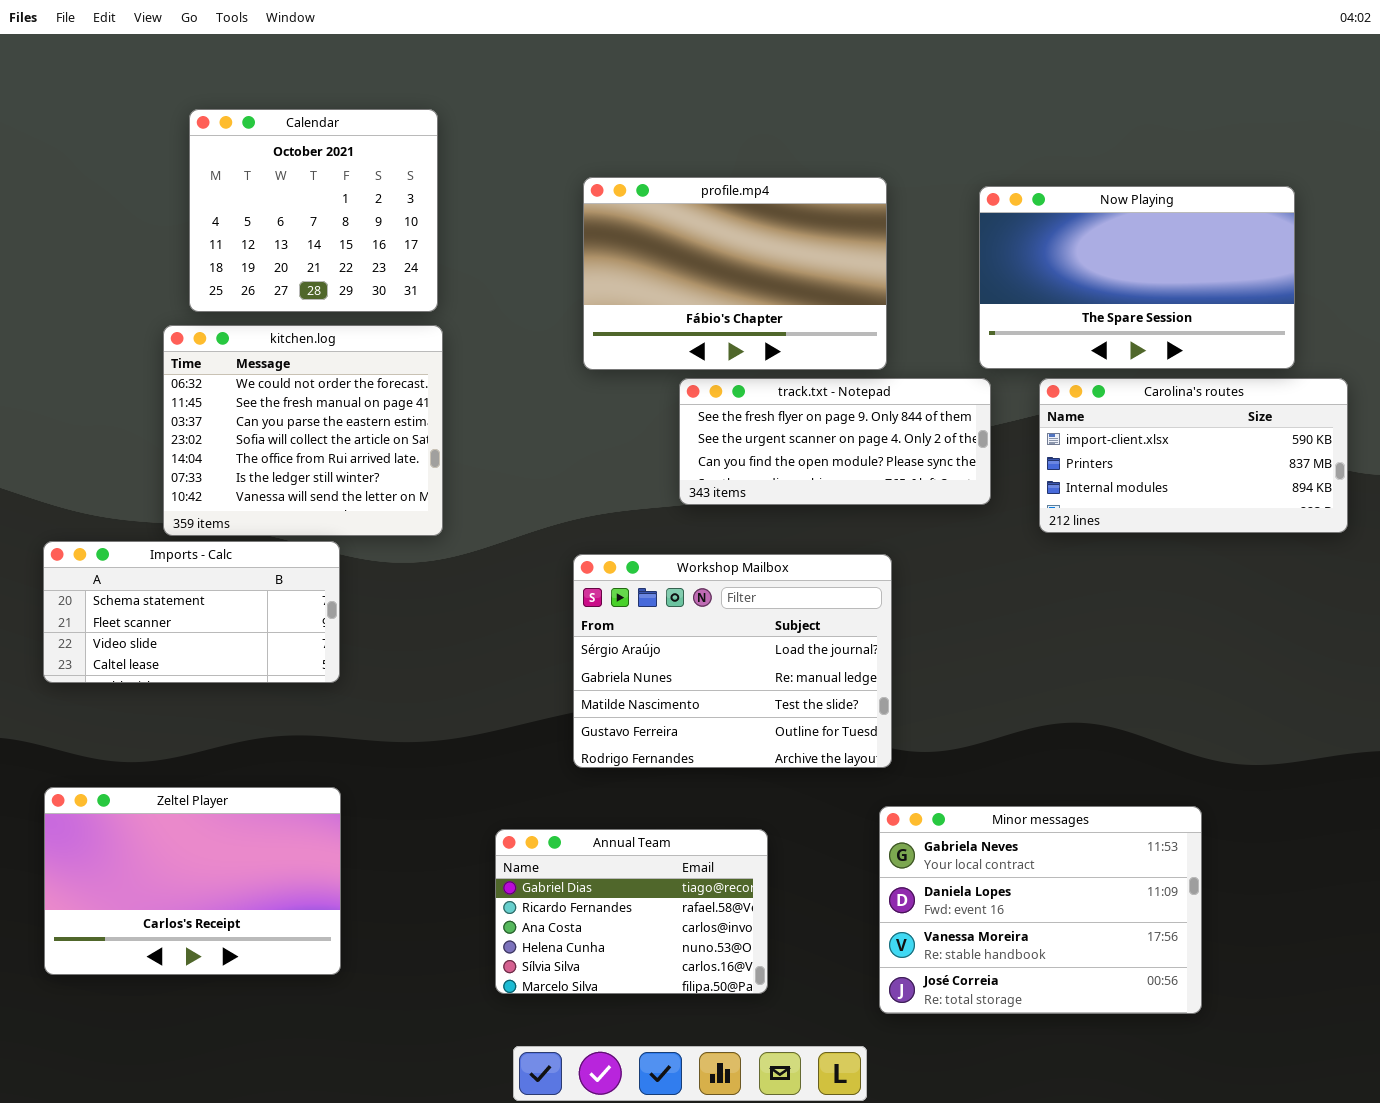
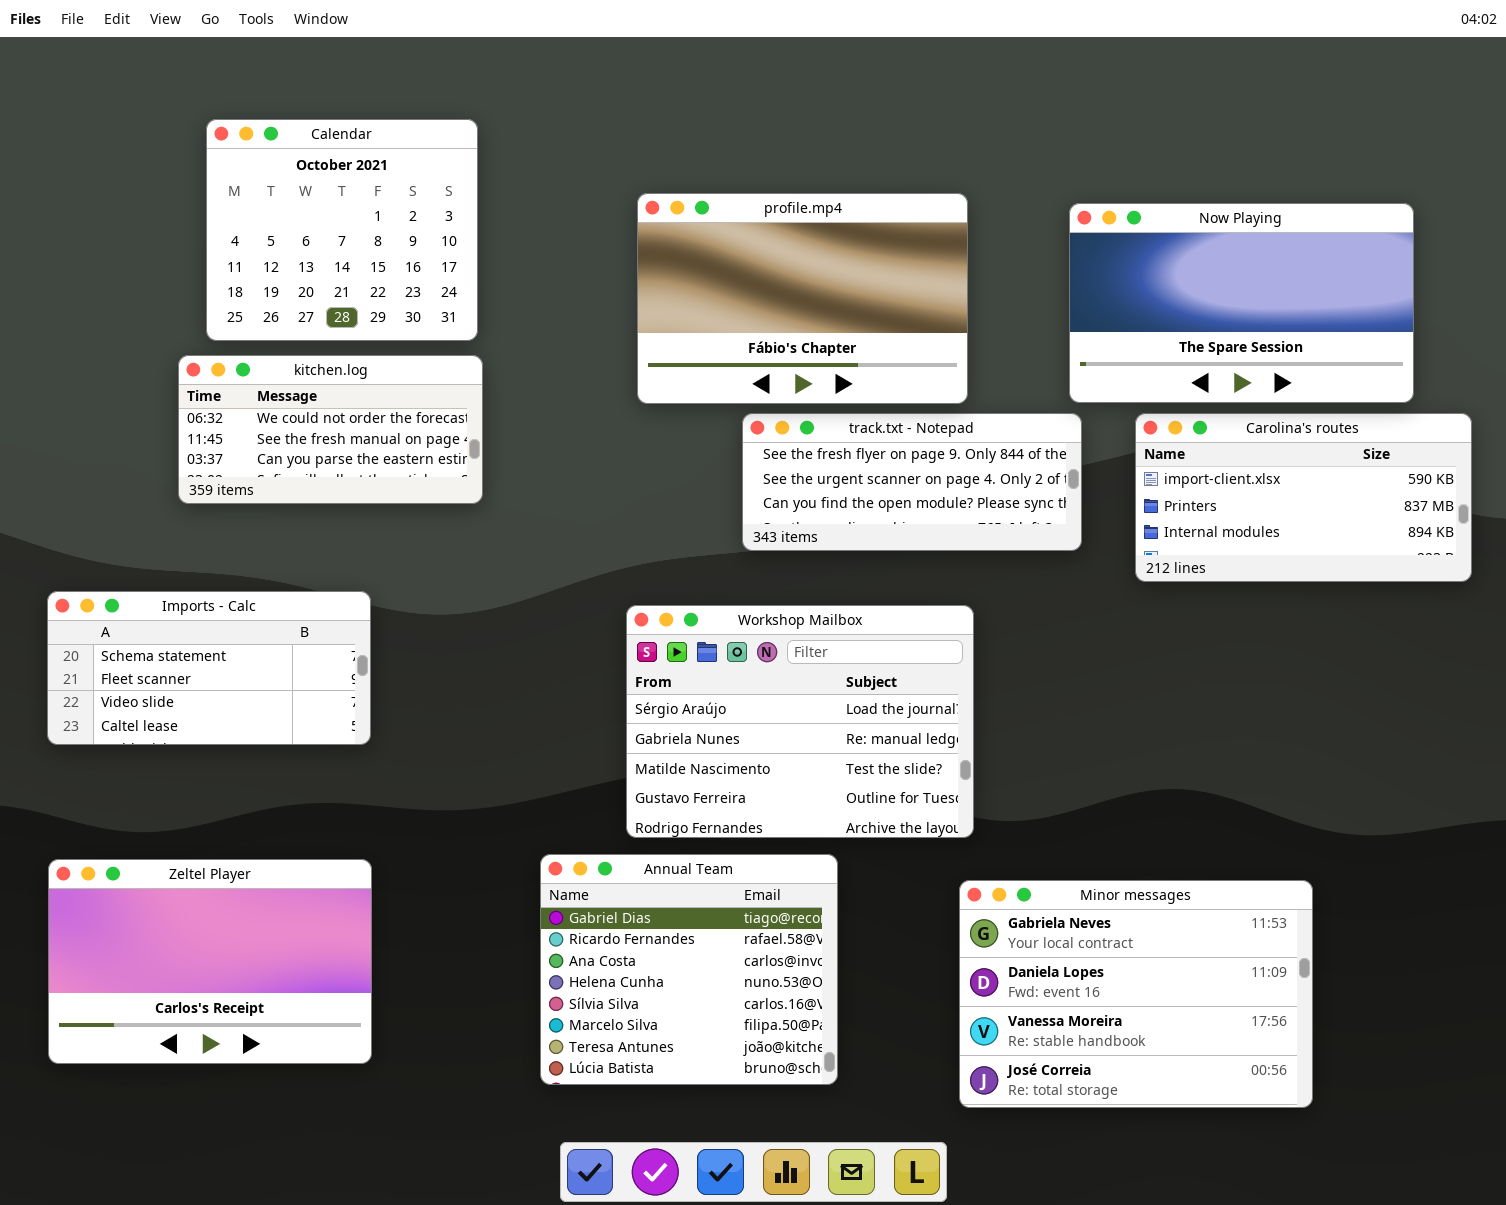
kitchen.log: [163,325,443,536] -> [178,355,483,504], resized
Annual Team: [495,829,768,994] -> [540,854,838,1085], resized

